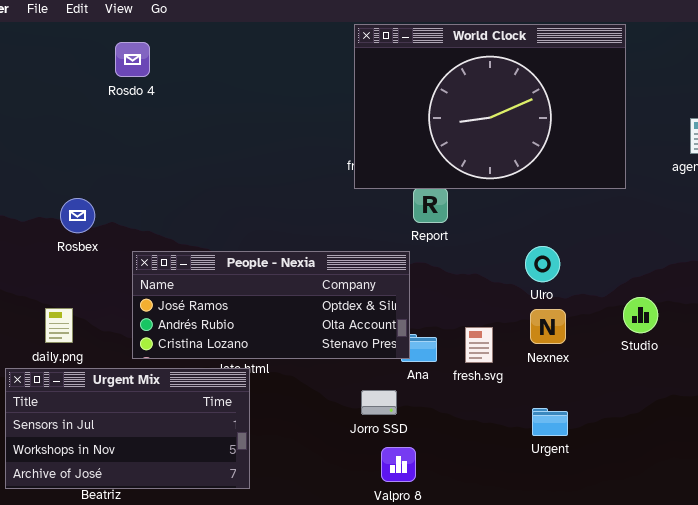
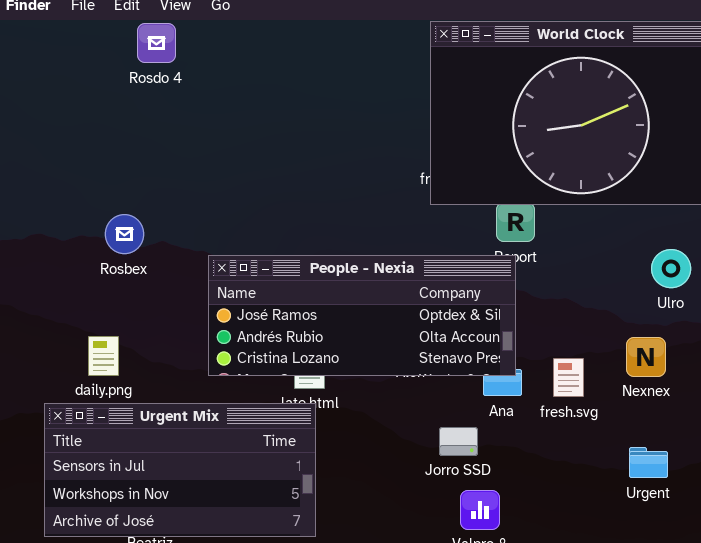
Rosdo 4: [115,42,150,77] -> [137,23,176,63], moved
Ulro: [525,246,560,282] -> [651,249,691,288], moved
People - Nexia: [132,251,410,359] -> [208,255,516,376], moved

